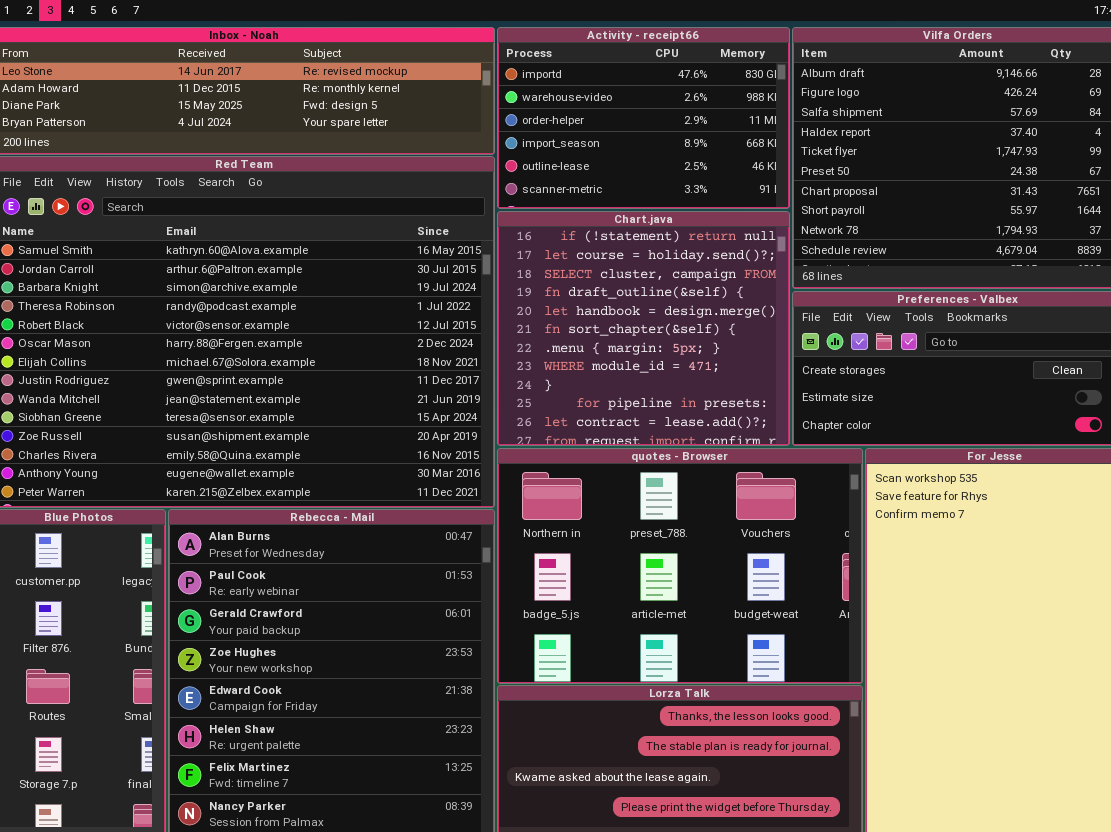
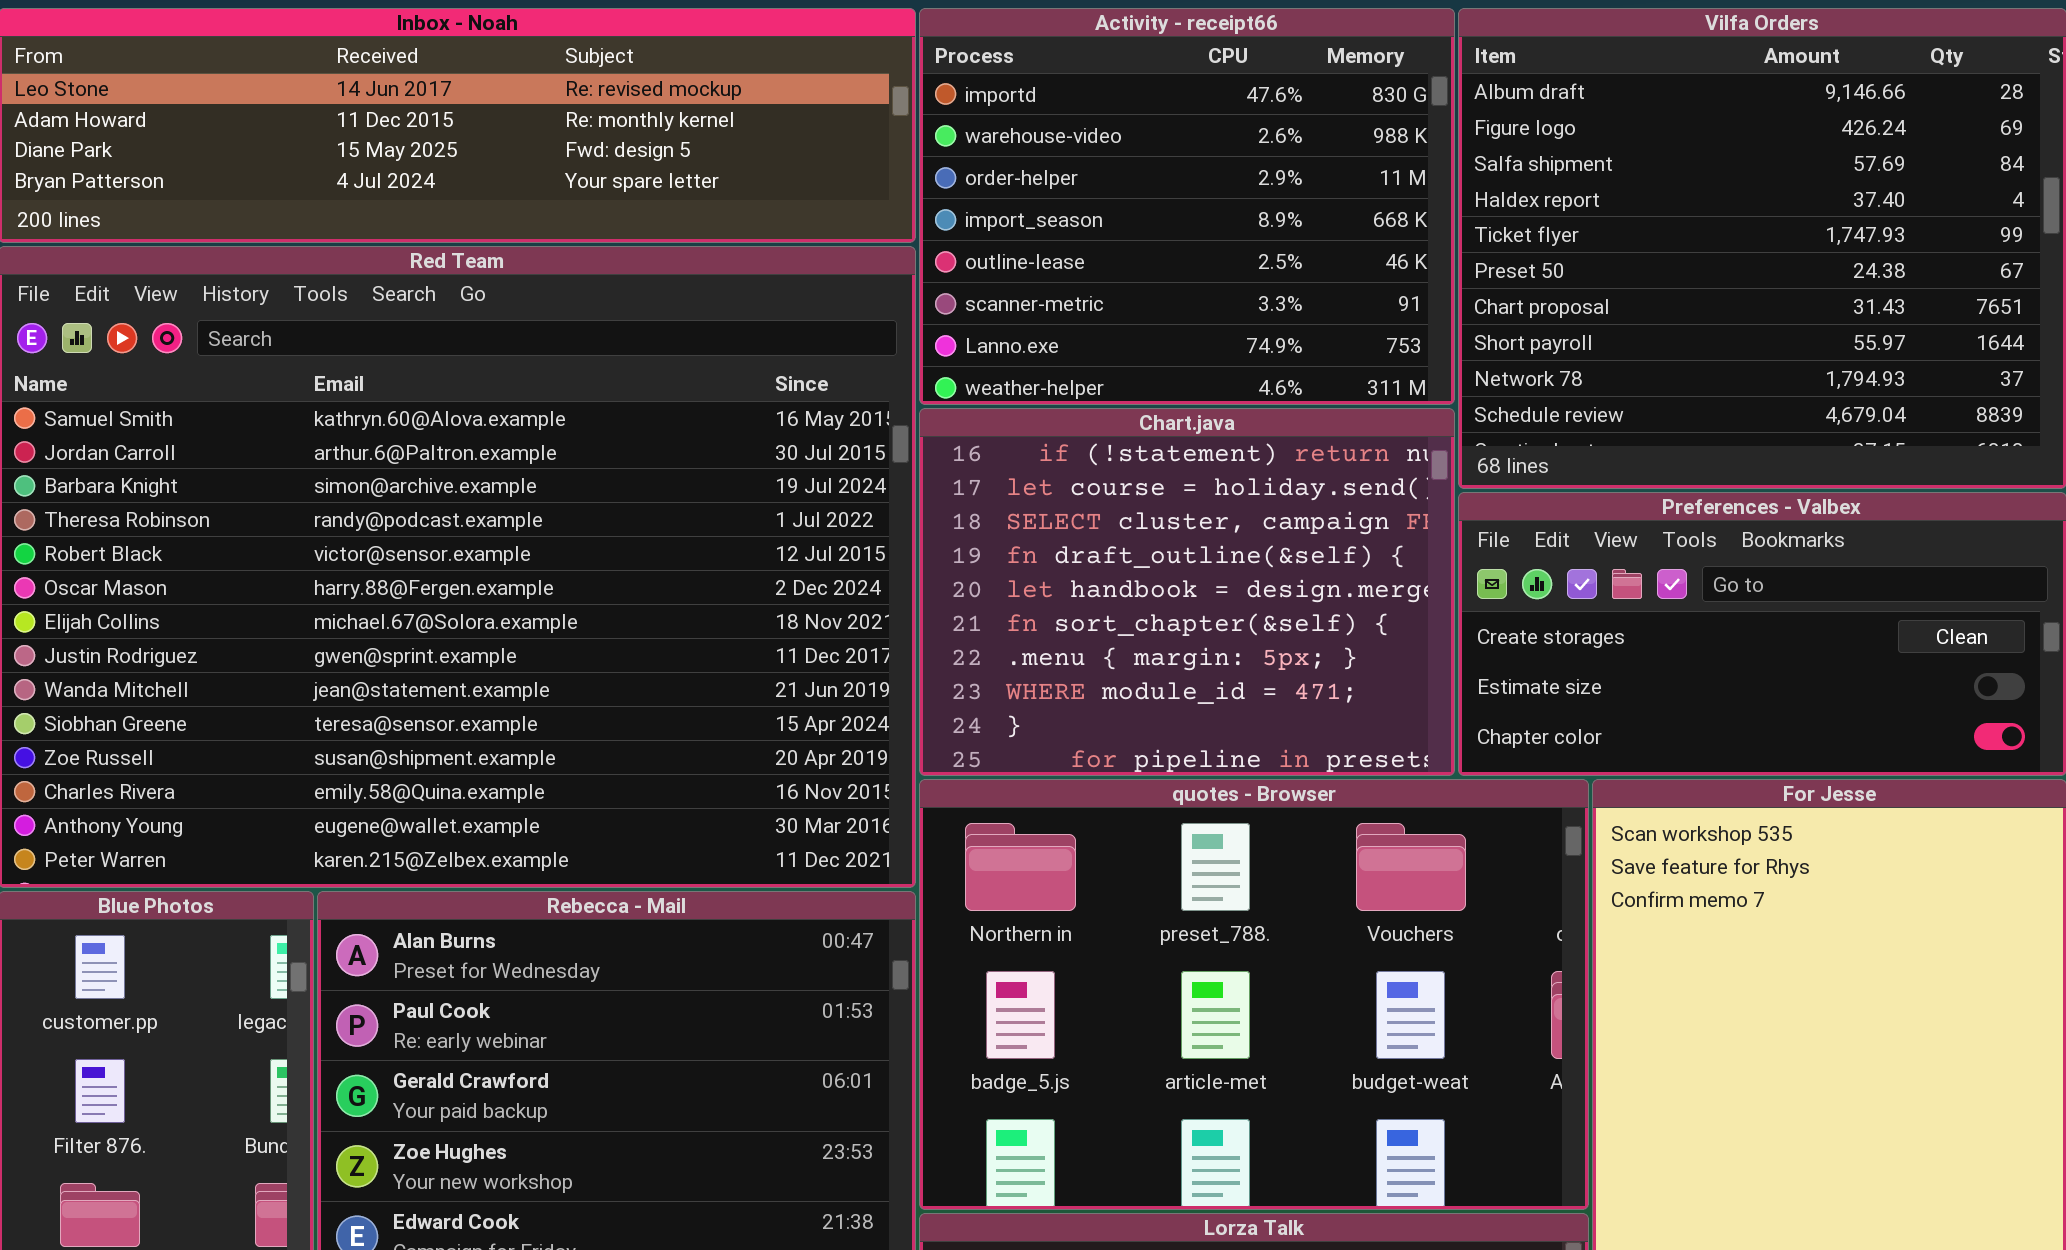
Activity - receipt66: [497,27,790,209] -> [919,8,1455,405], resized
Chart.java: [497,211,790,446] -> [919,408,1455,776], resized

